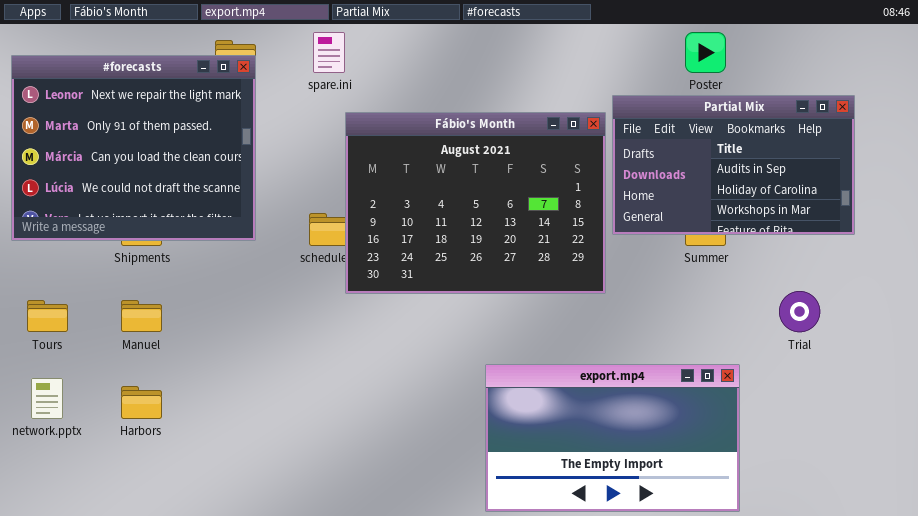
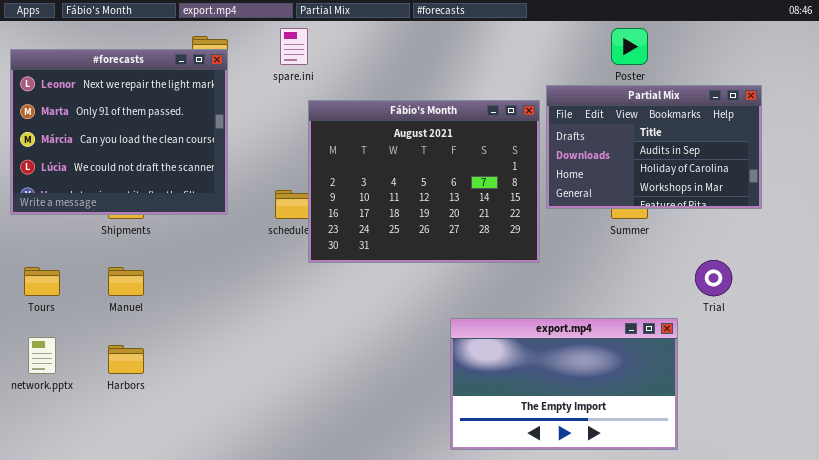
export.mp4: [485,364,740,512] -> [450,318,678,450], moved

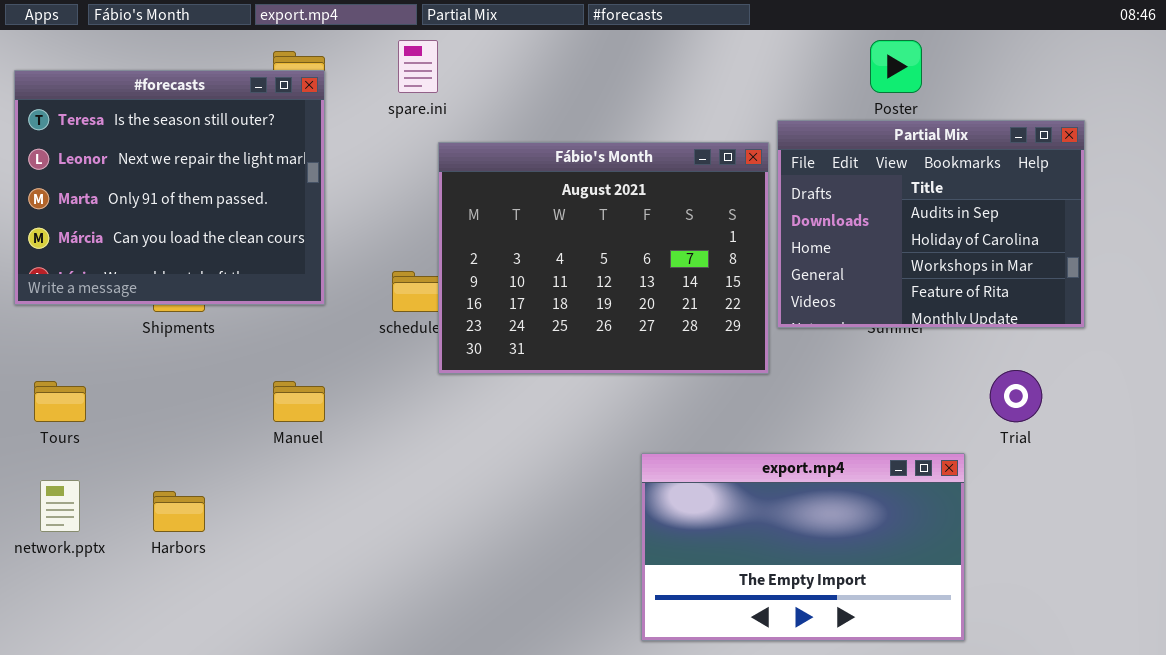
#forecasts: [10,49,228,215] -> [14,70,325,305], scrolled up 1 row
Partial Mix: [546,85,762,209] -> [777,120,1085,328], resized
Manuel: [108,267,144,296] -> [273,381,325,422], moved

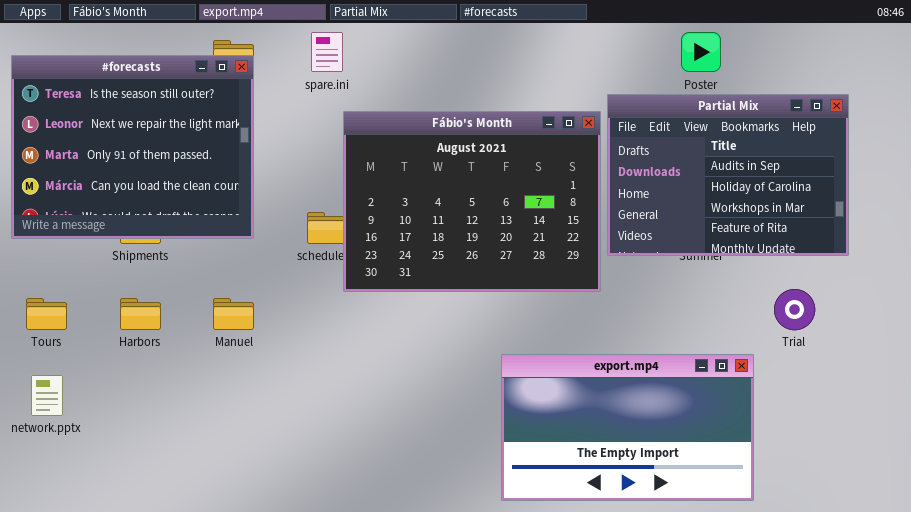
Harbors: [153,491,205,532] -> [120,298,161,330], moved

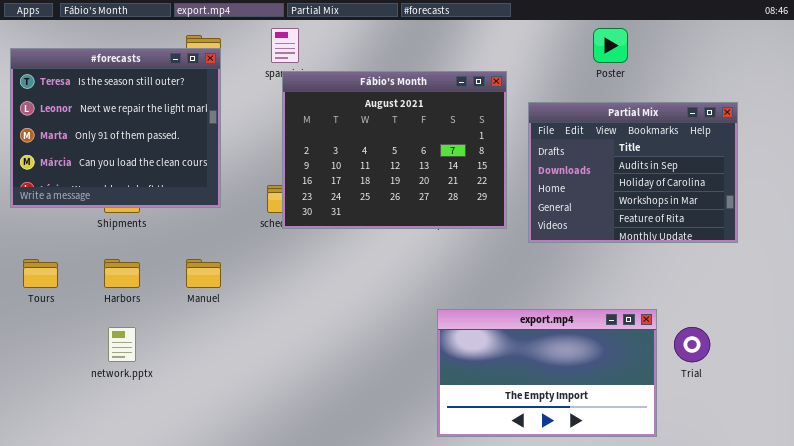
Partial Mix: [607,94,849,256] -> [528,102,738,243], moved
Fábio's Month: [343,111,601,292] -> [282,71,507,229], moved
Trial: [774,289,815,330] -> [674,327,710,362], moved
network.pptx: [31,375,63,416] -> [108,327,136,362], moved

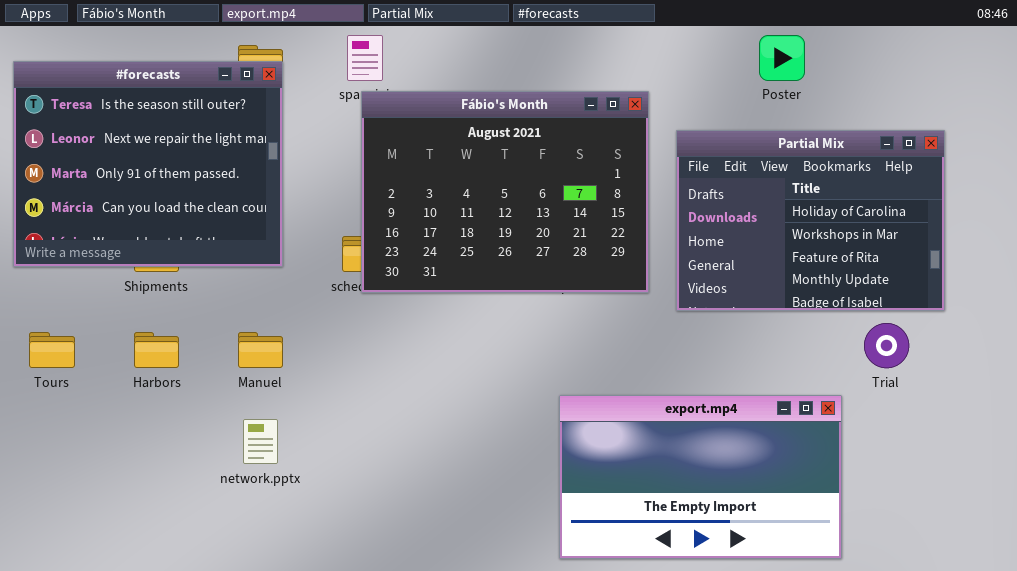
Partial Mix: [528,102,738,243] -> [676,130,945,311], scrolled down 1 row
network.pptx: [108,327,136,362] -> [243,419,278,464], moved
Trial: [674,327,710,362] -> [864,323,909,368], moved

